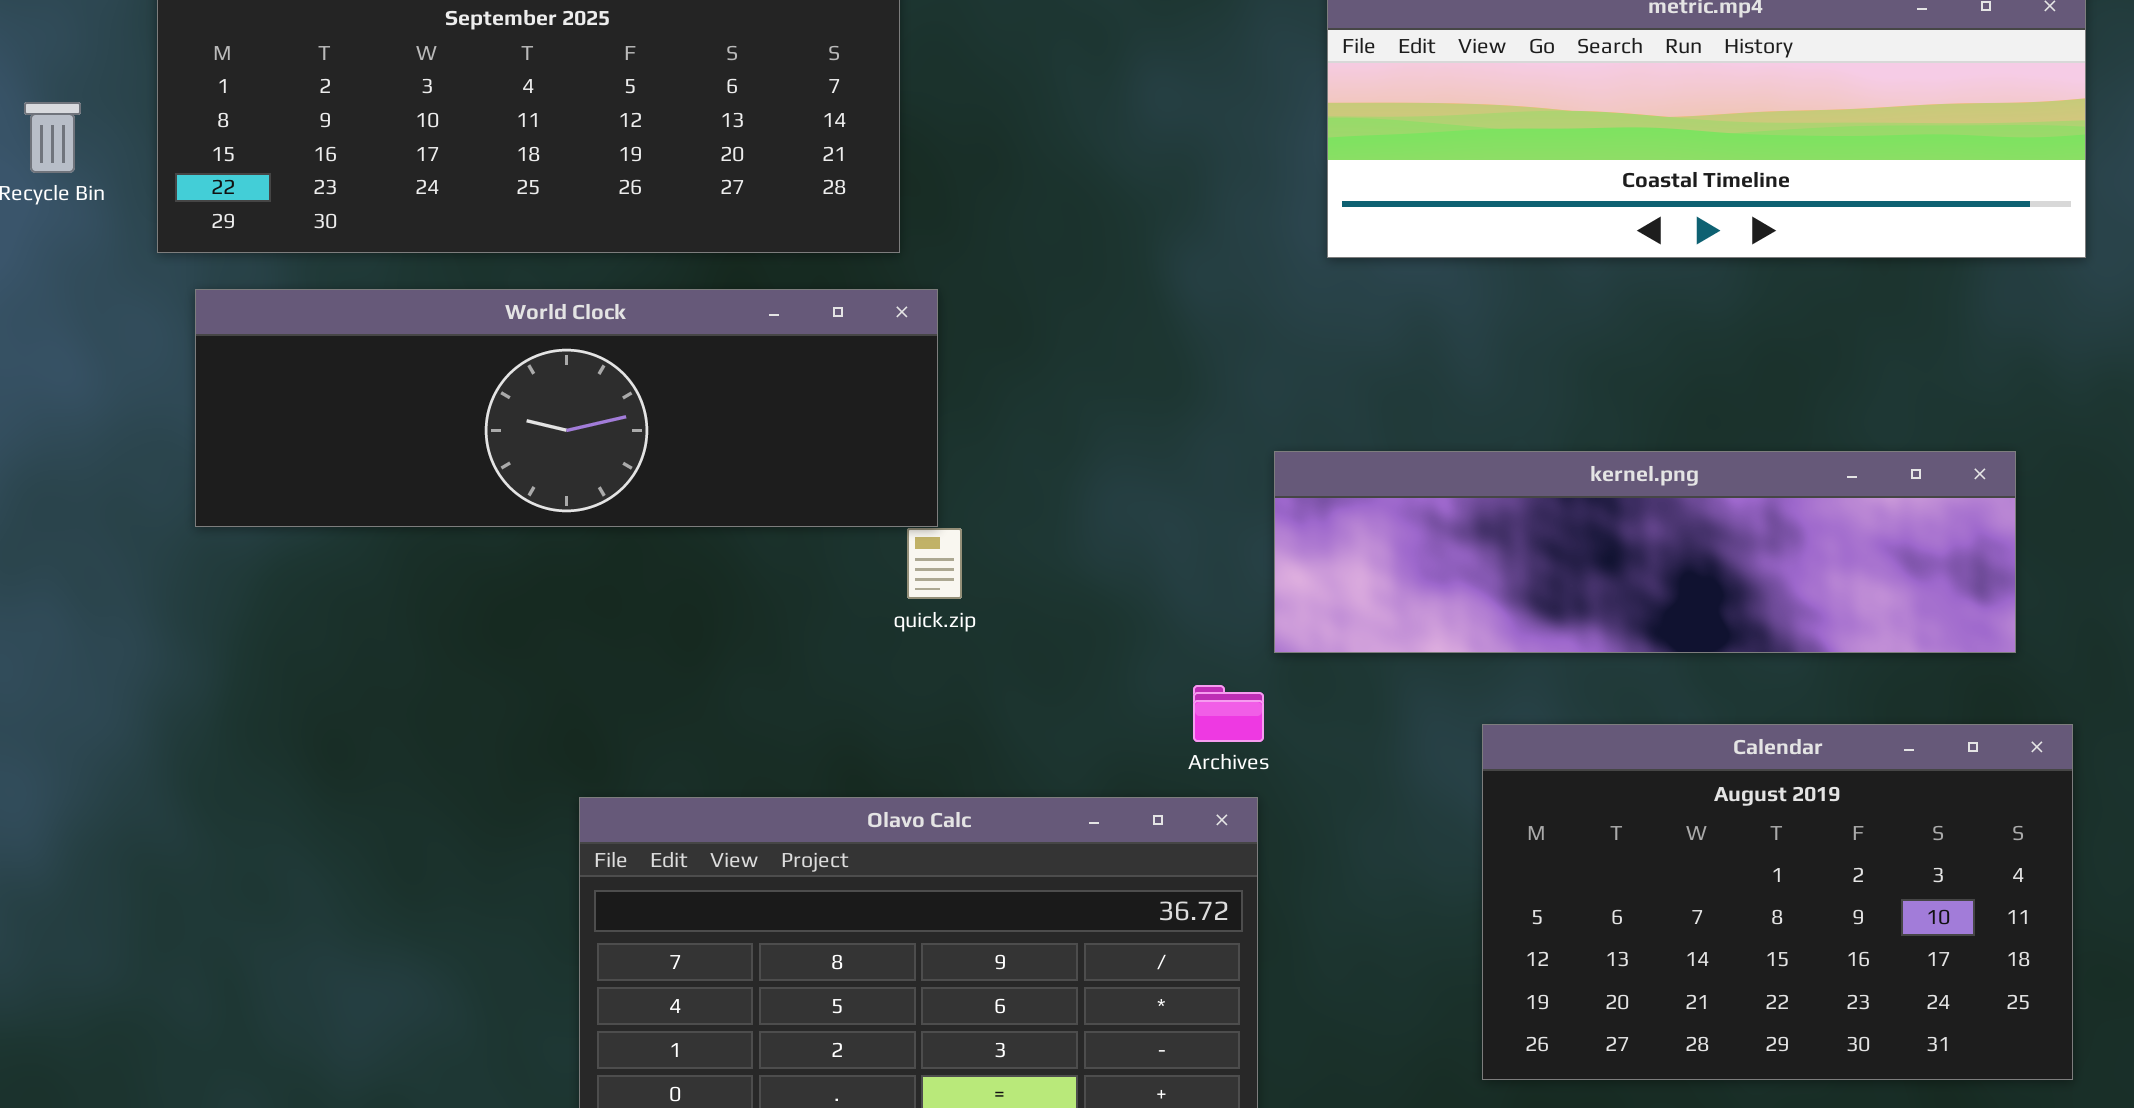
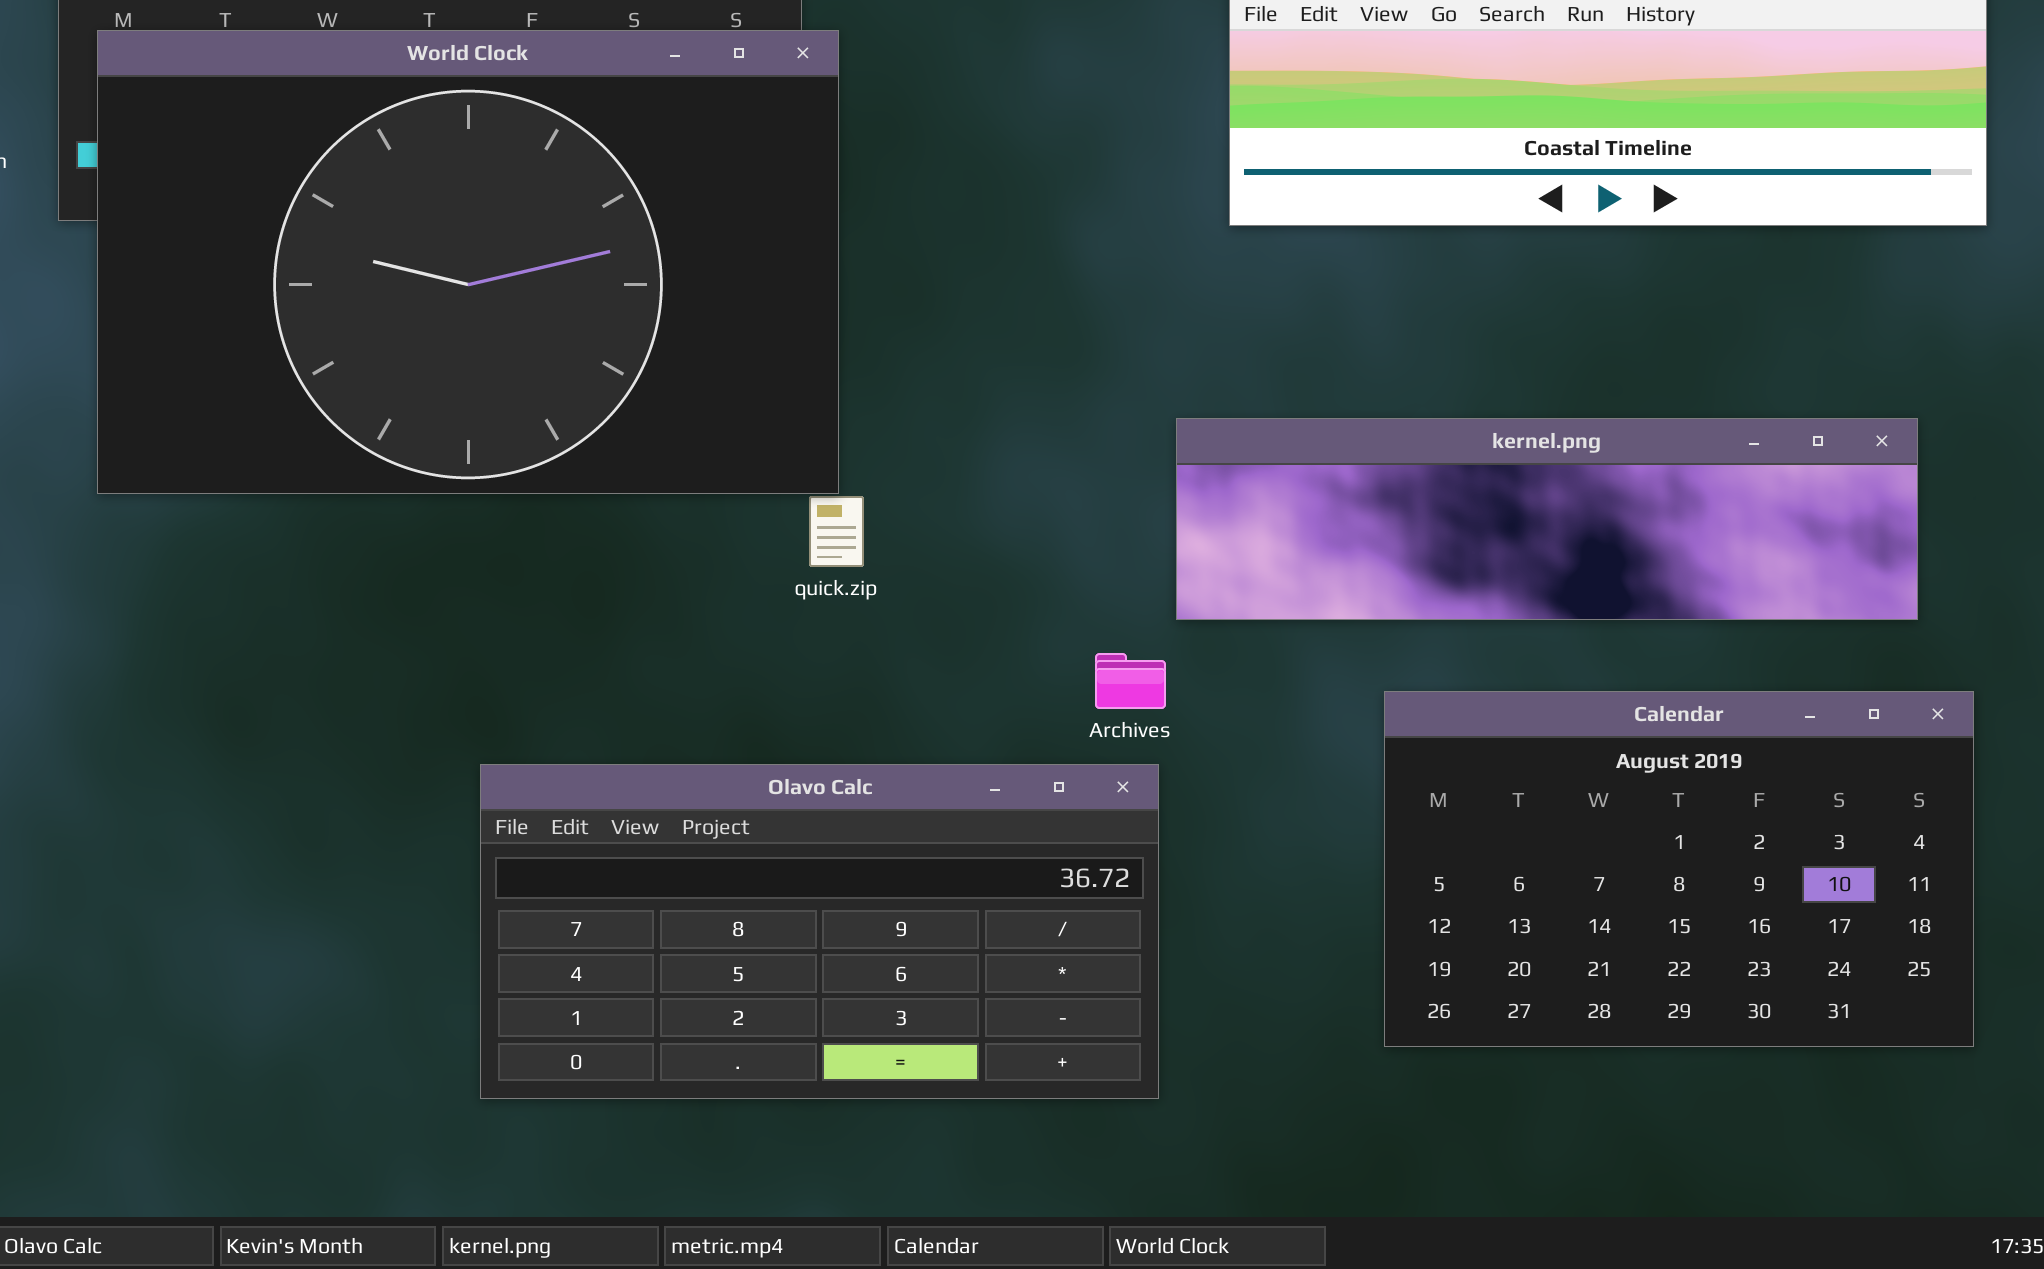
World Clock: [195,289,938,527] -> [97,30,839,494], resized

